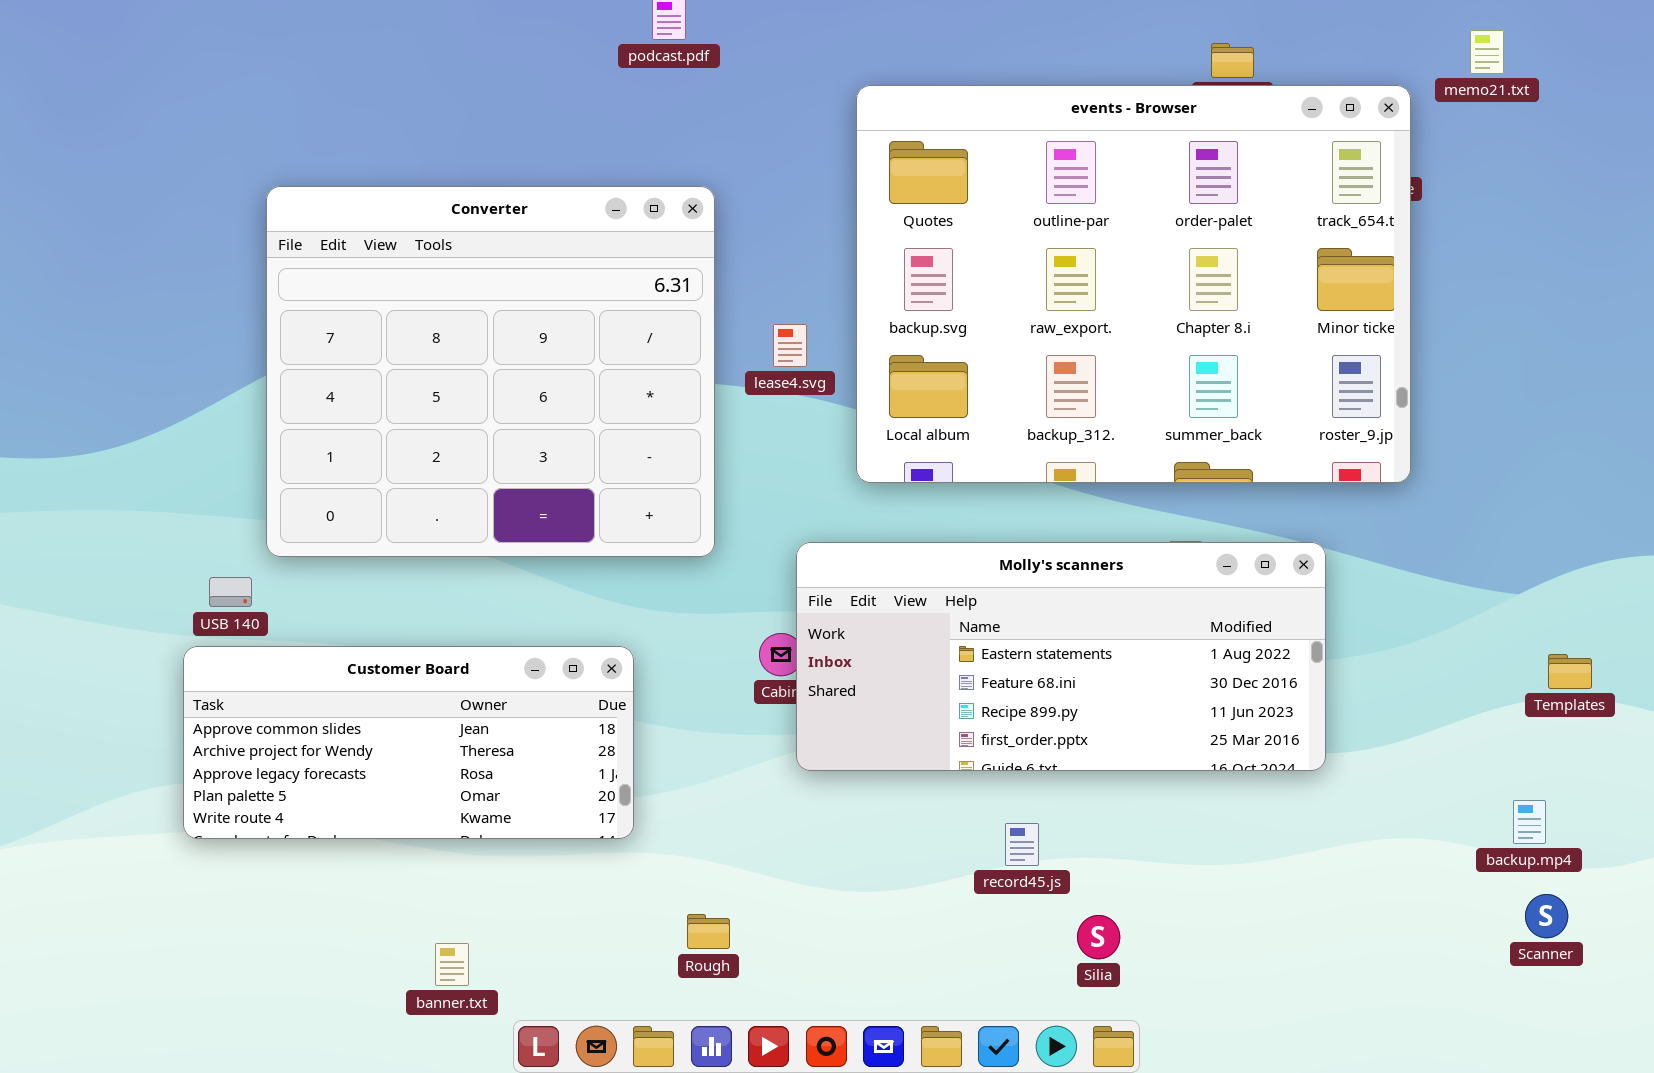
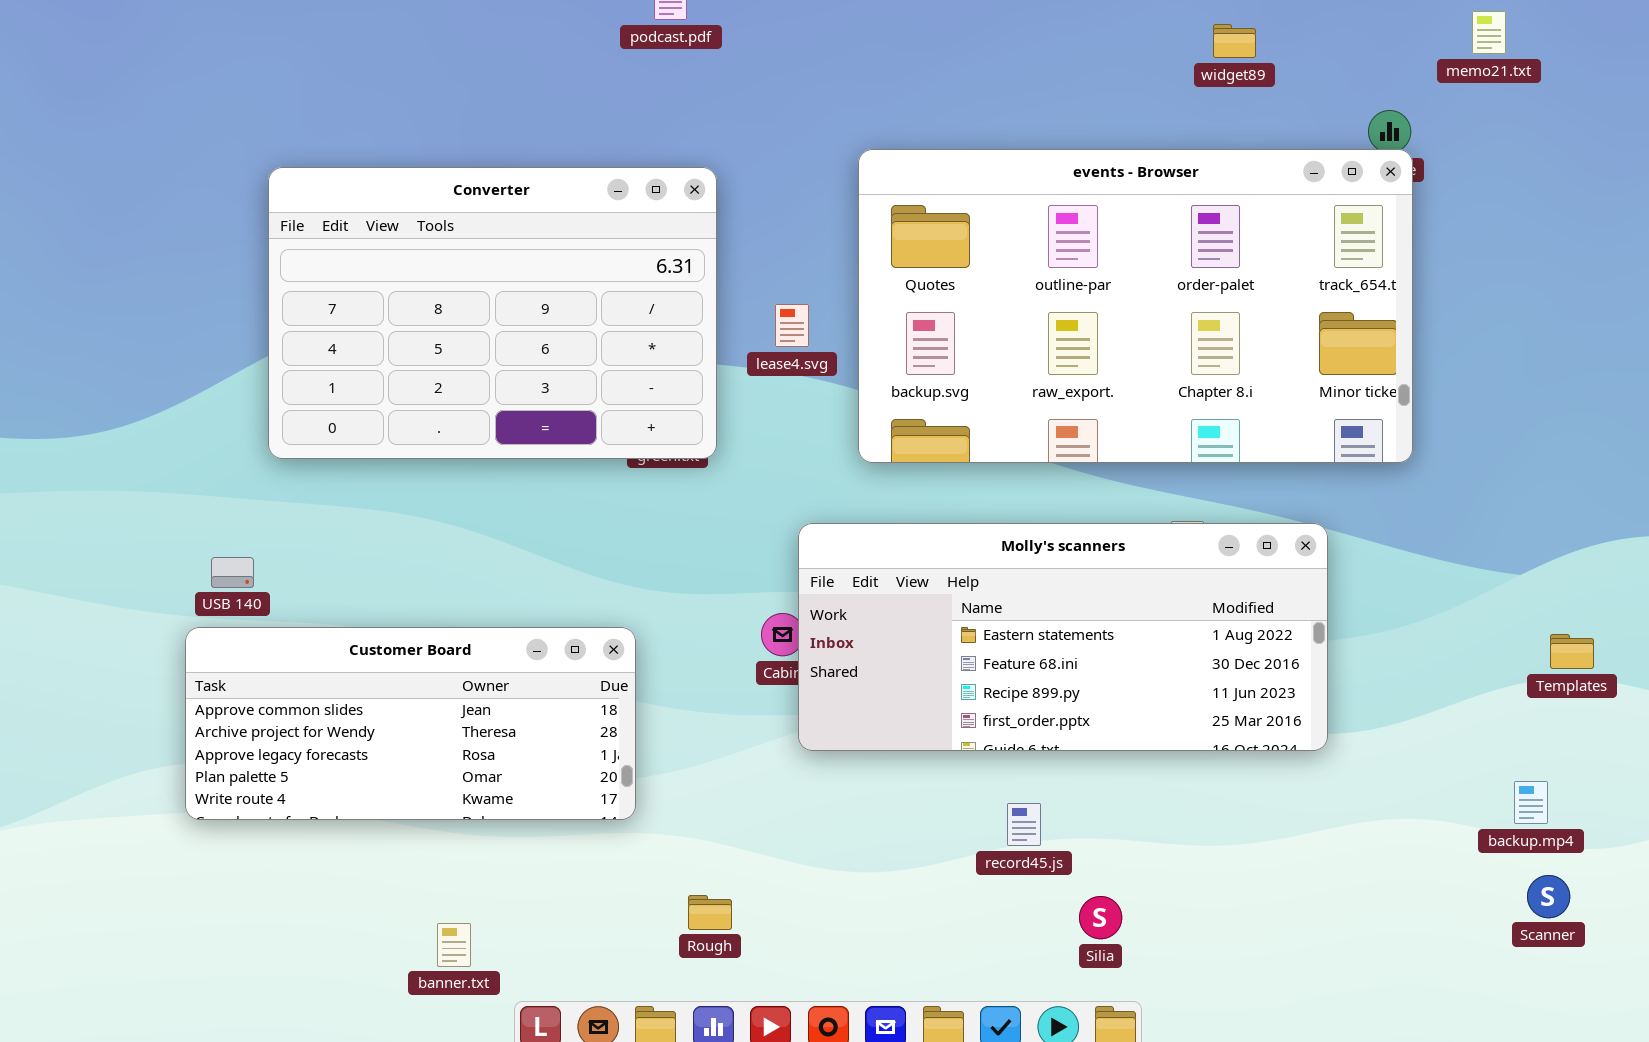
events - Browser: [856,85,1411,483] -> [858,149,1413,463], resized
Converter: [266,186,715,557] -> [268,167,717,459], resized

